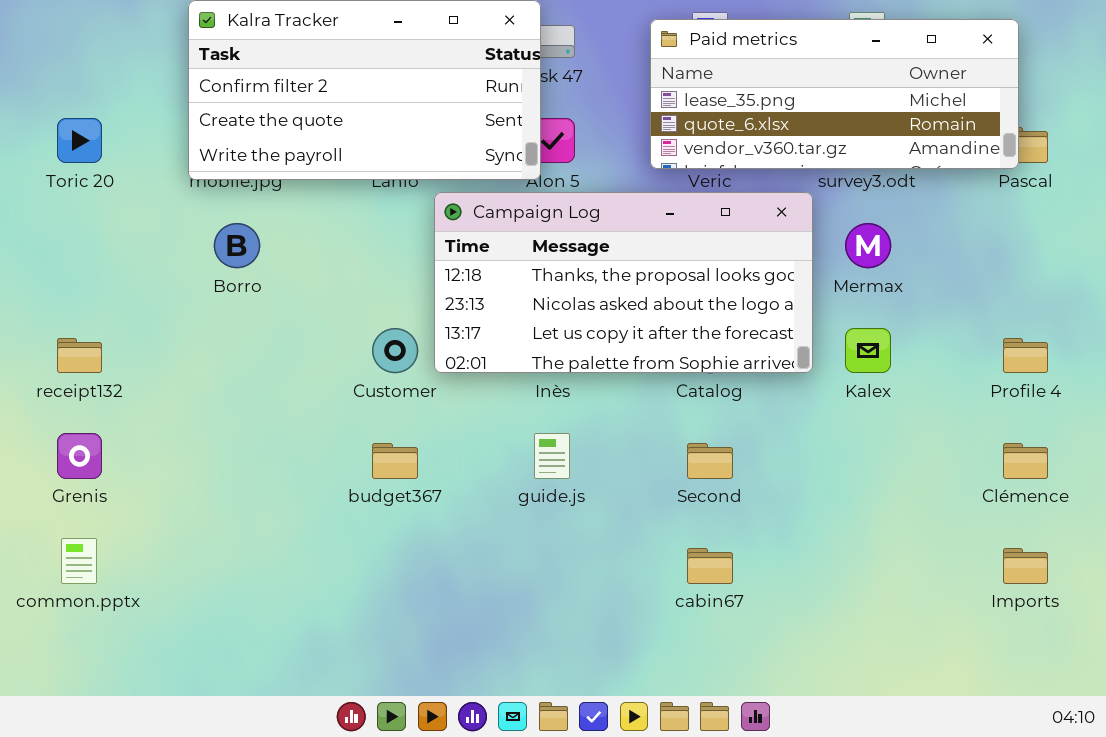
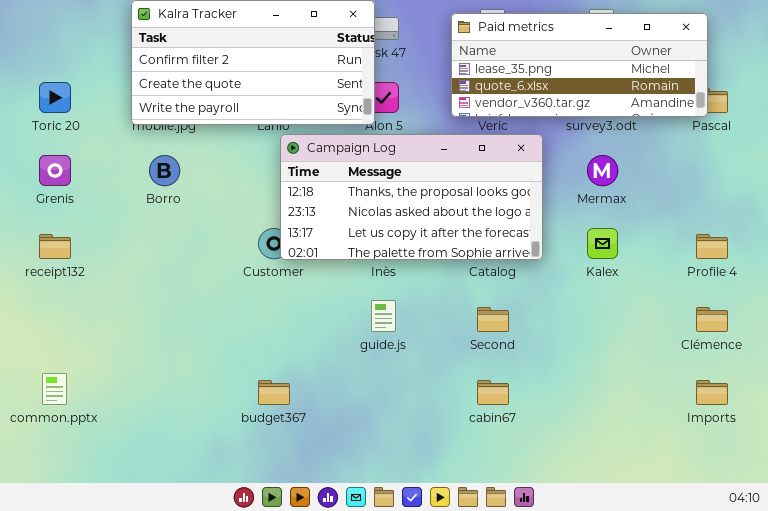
Campaign Log: [434,192,813,373] -> [280,134,543,260], moved
Grenis: [57,433,102,479] -> [39,155,71,186], moved
budget367: [372,443,418,479] -> [258,380,290,405], moved

